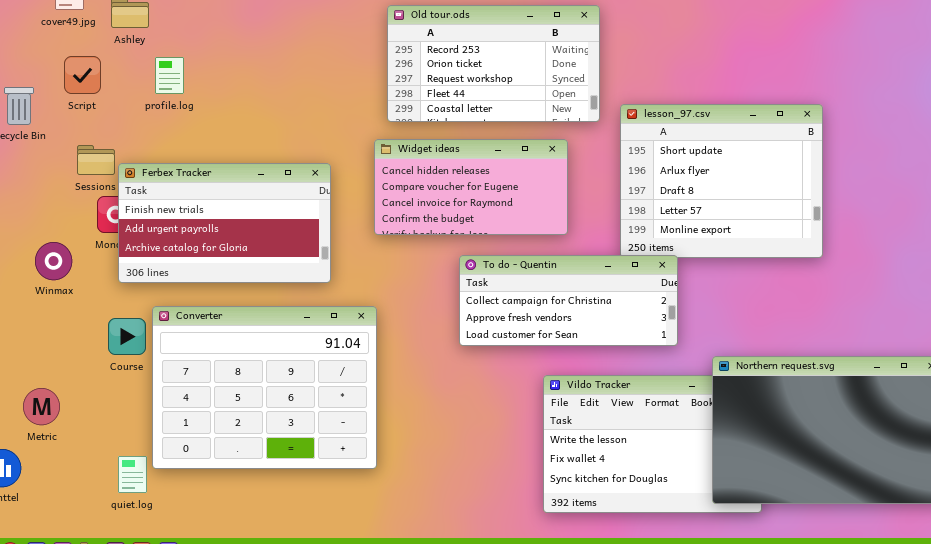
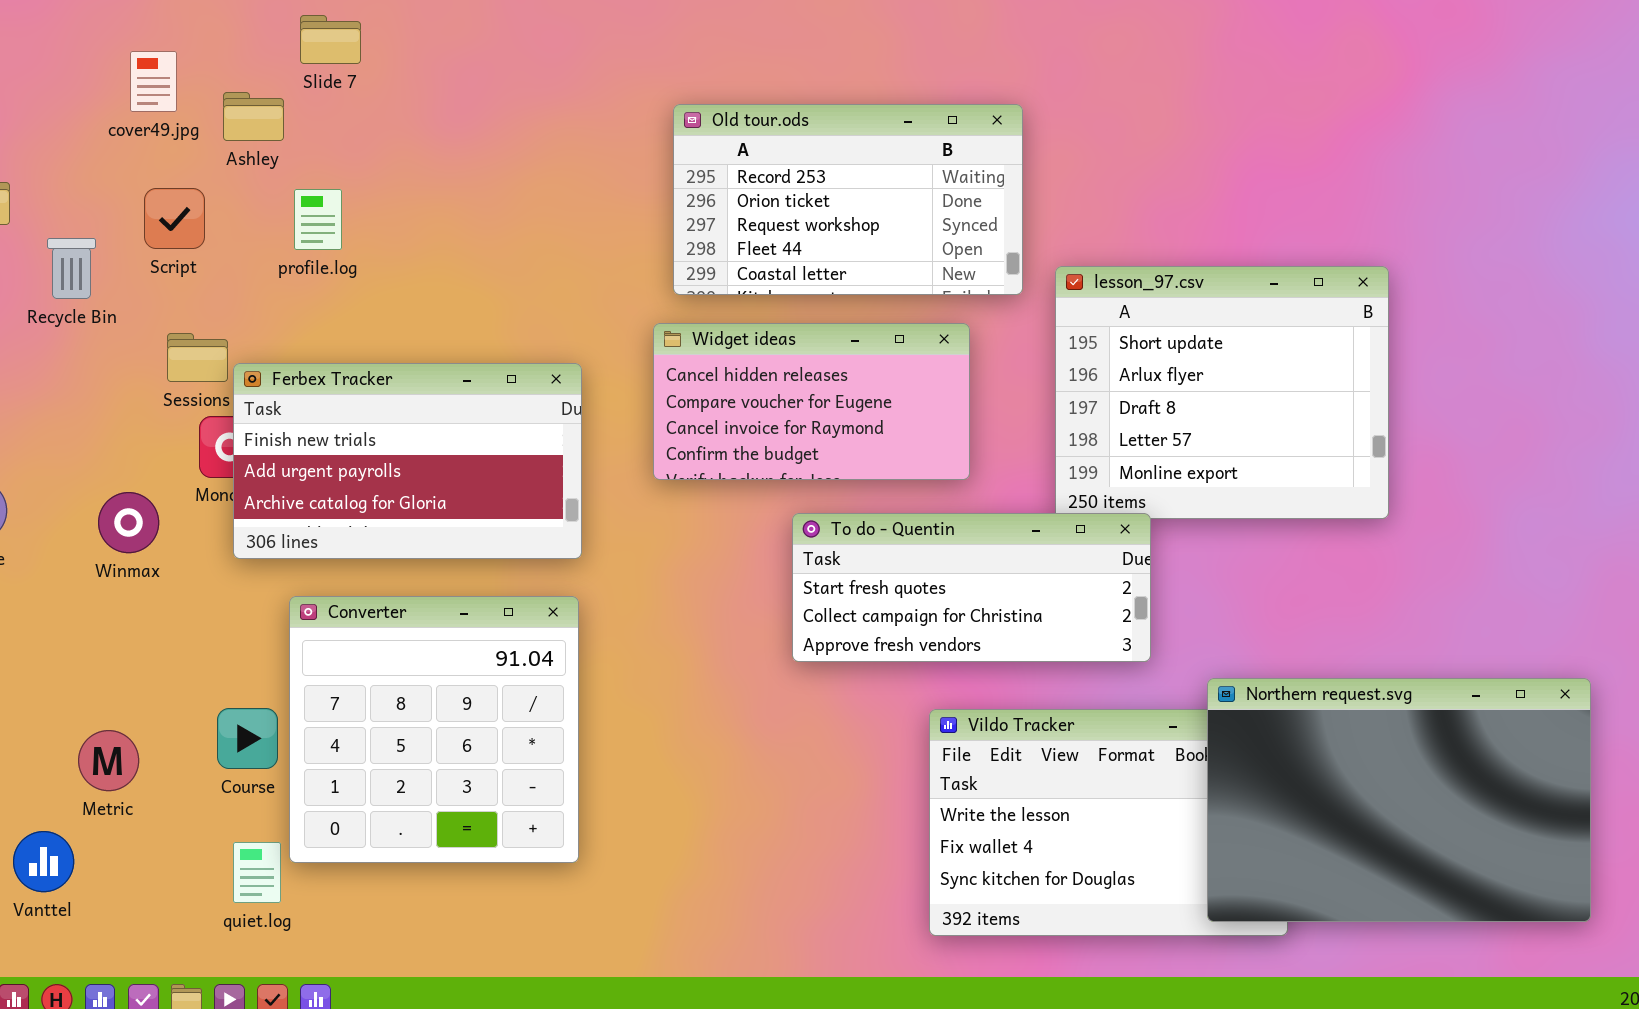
To do - Quentin: [459,255,678,346] -> [792,513,1151,662], scrolled up 1 row
Converter: [152,306,377,469] -> [289,596,579,863], resized
Course: [108,318,146,355] -> [217,708,278,769], moved

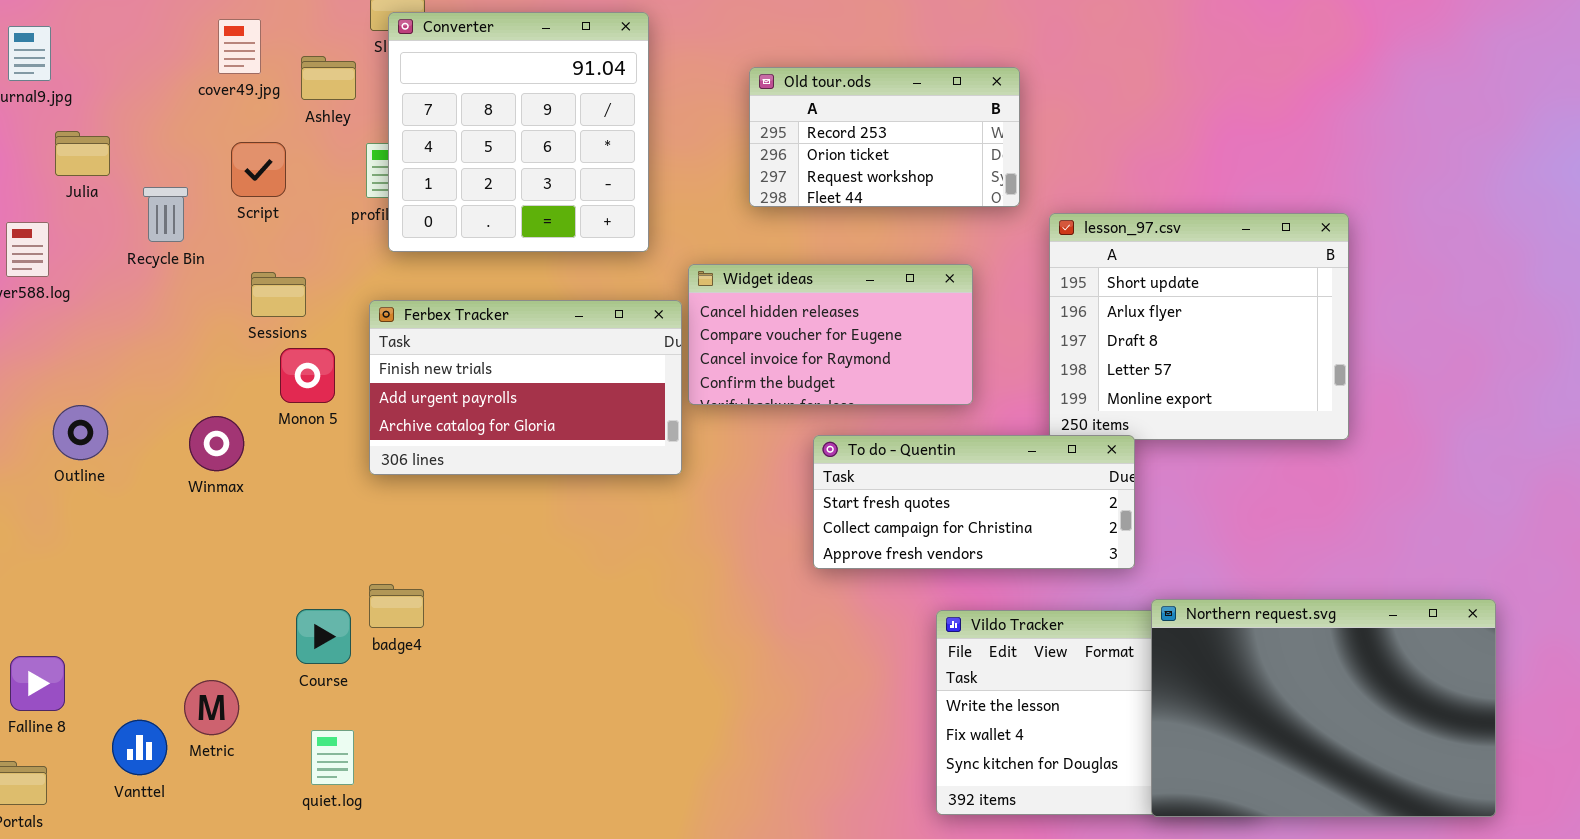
Old tour.ods: [673,104,1023,295] -> [749,67,1020,207], resized
Ferbex Tracker: [233,363,582,559] -> [369,300,682,475], moved
Converter: [289,596,579,863] -> [388,12,649,252], moved
Northern request.svg: [1207,678,1591,922] -> [1151,599,1496,817], moved
Metric: [78,730,139,791] -> [184,680,239,735], moved

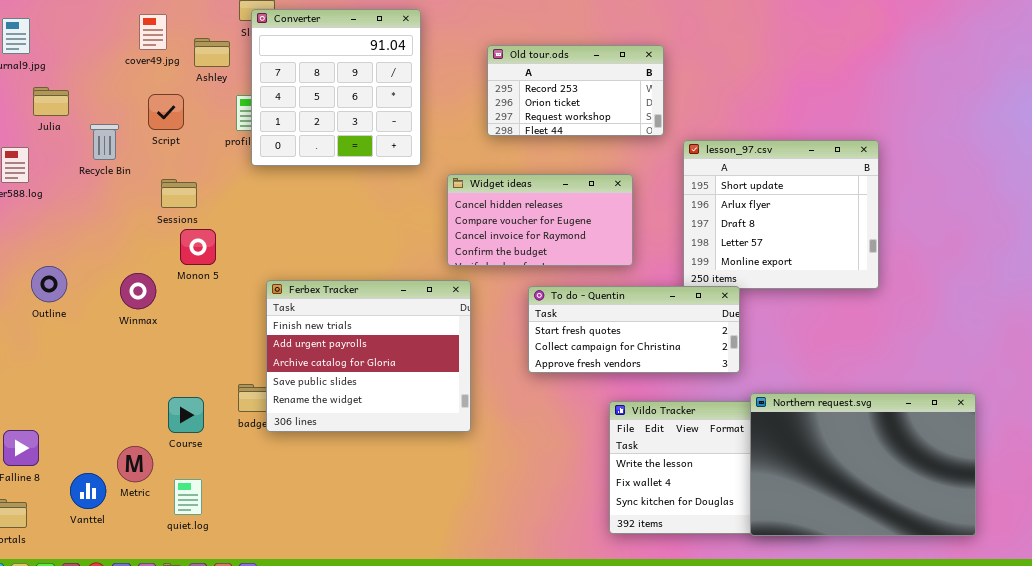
Ferbex Tracker: [369,300,682,475] -> [266,280,471,432], moved, resized
Course: [296,609,351,664] -> [168,397,204,433], moved
quiet.log: [311,730,354,785] -> [174,479,202,515], moved

